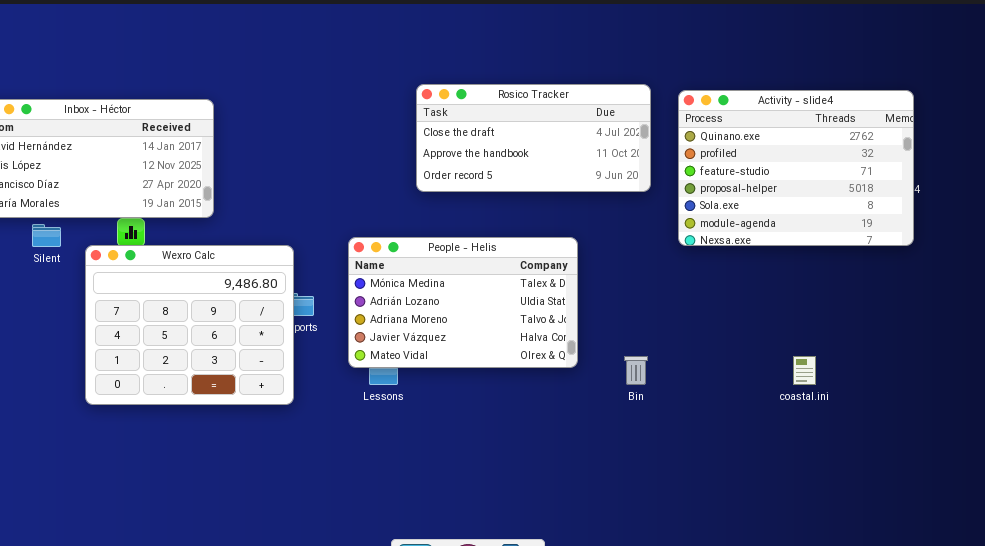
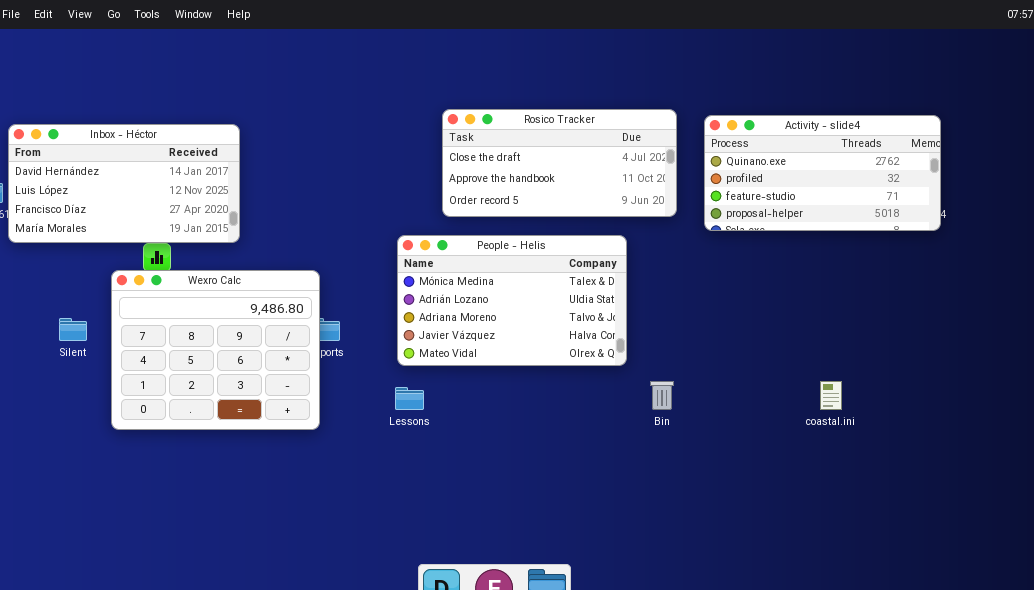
Activity - slide4: [678,90,914,246] -> [704,115,941,231], resized
Silent: [32,224,61,247] -> [59,318,87,341], moved
People - Helis: [348,237,578,368] -> [397,235,627,366], moved

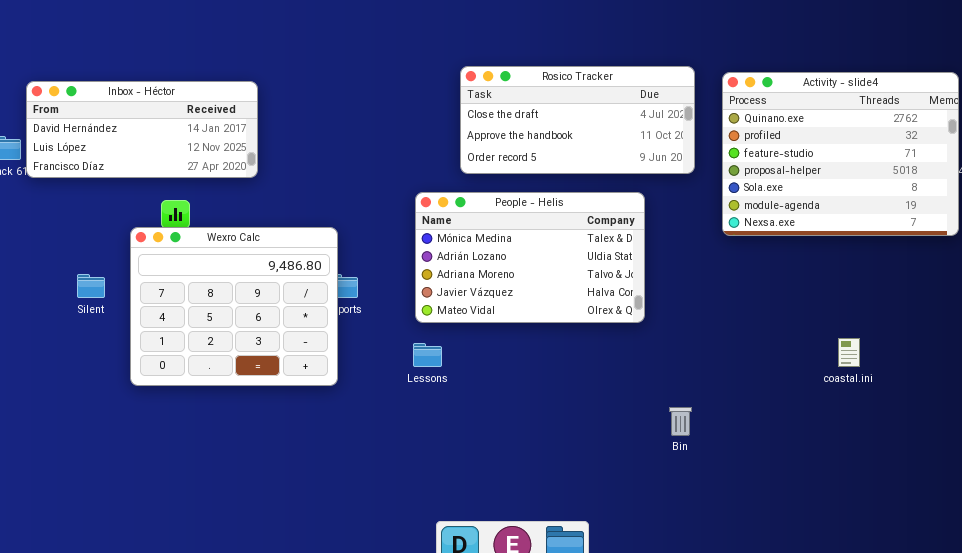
Activity - slide4: [704,115,941,231] -> [722,72,959,236], resized
Inbox - Héctor: [8,124,240,243] -> [26,81,258,178], resized
Bin: [650,381,674,410] -> [669,407,692,436], moved

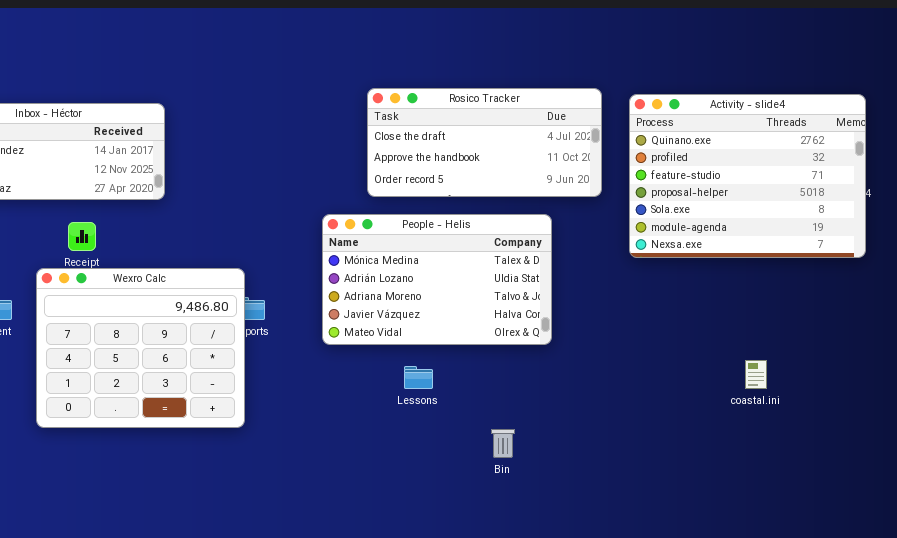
Wexro Calc: [130,227,338,386] -> [36,268,245,428], moved
Lessons: [413,343,442,367] -> [404,366,433,389], moved
Bin: [669,407,692,436] -> [491,429,515,458], moved

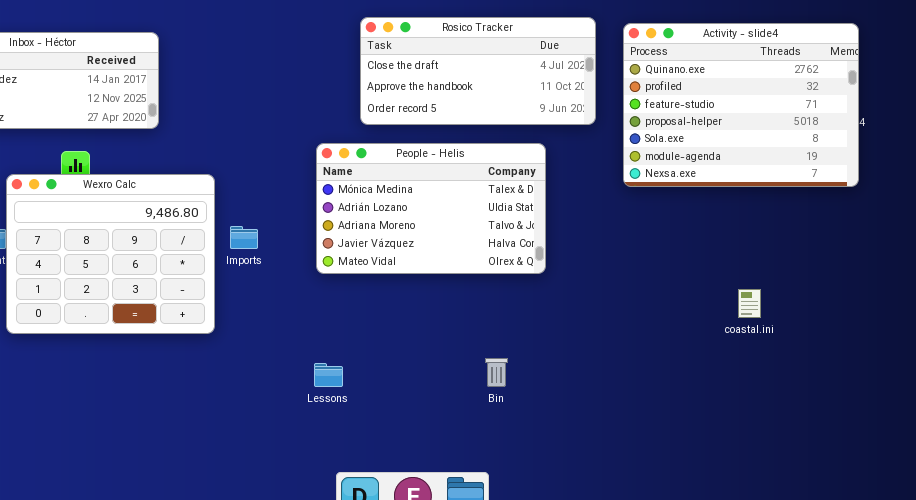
Wexro Calc: [36,268,245,428] -> [6,174,215,334], moved
Lessons: [404,366,433,389] -> [314,363,343,387], moved

